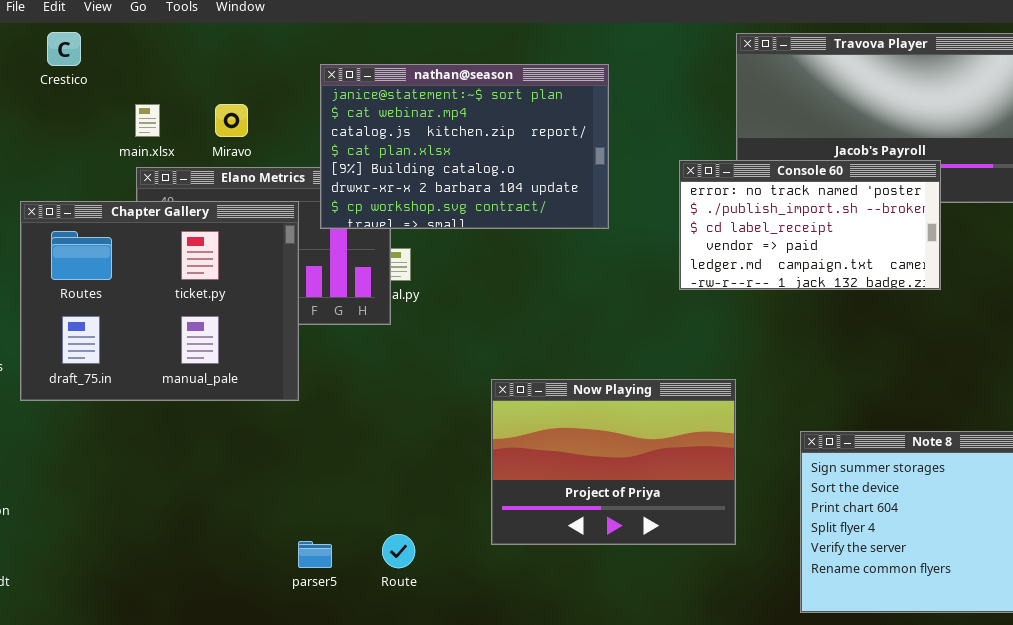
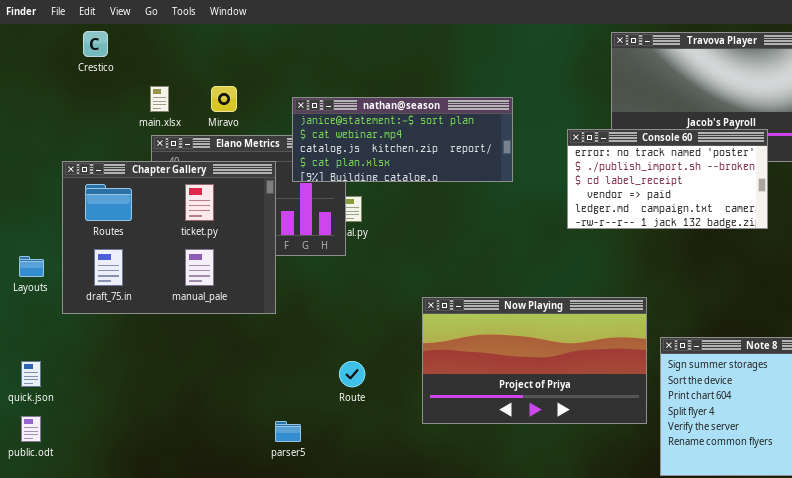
nathan@season: [320,64,609,229] -> [292,97,513,182], resized
Now Playing: [491,379,736,545] -> [422,297,647,424], resized
Route: [382,534,415,568] -> [339,361,365,387], moved

